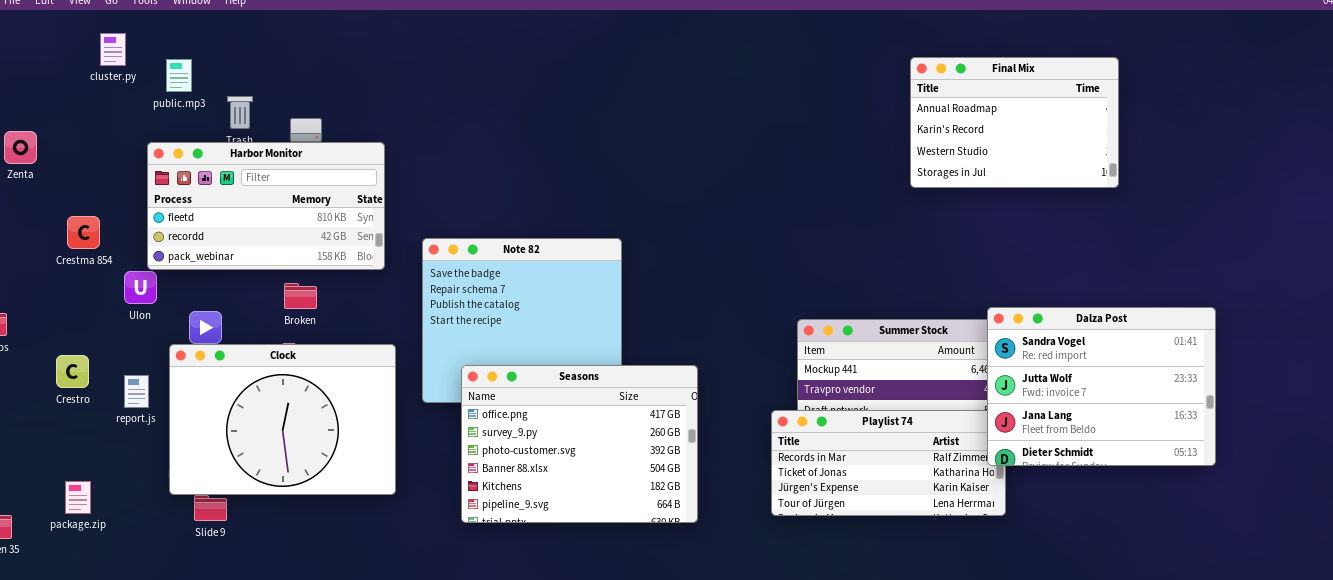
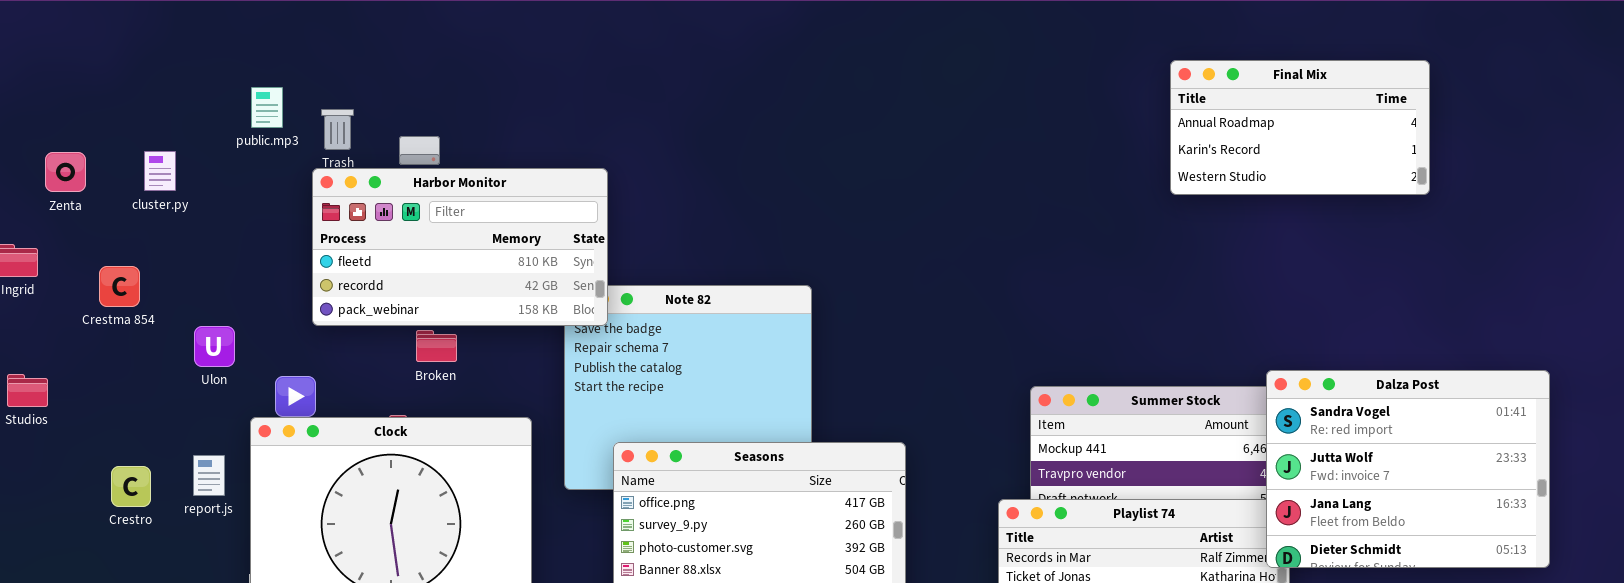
cluster.py: [100,33,126,66] -> [144,151,176,191], moved
Final Mix: [910,57,1119,188] -> [1170,60,1430,195], resized
public.mp3: [166,59,192,92] -> [251,87,283,128], moved
Harbor Monitor: [147,142,385,270] -> [312,168,608,326], moved
Crestma 854: [67,216,100,249] -> [99,266,140,307], moved
Broken: [284,283,317,309] -> [416,330,457,362], moved
Crestro: [56,355,89,388] -> [111,466,151,507], moved

